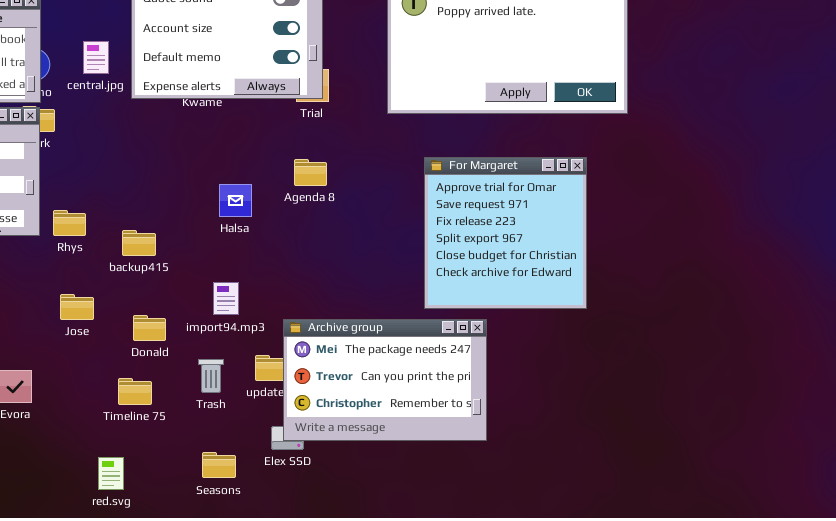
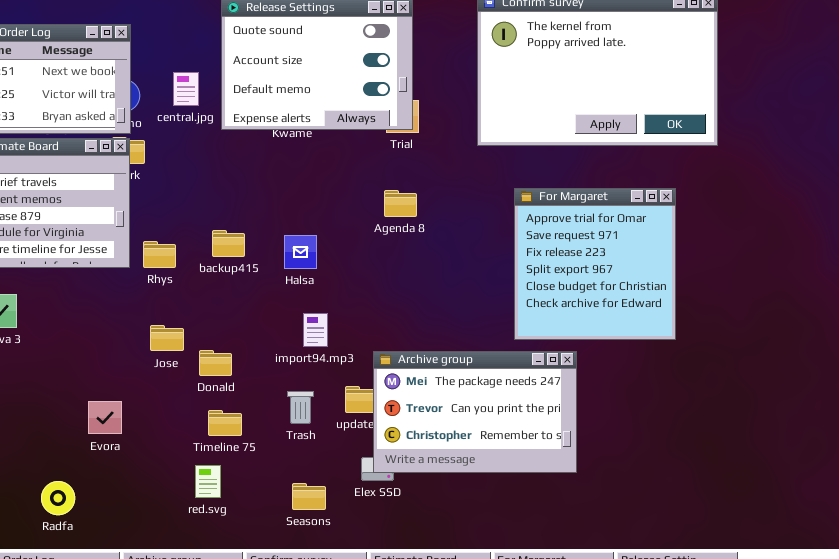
Halsa: [219,184,252,217] -> [284,235,317,269], moved
backup415: [122,230,156,256] -> [212,230,245,257], moved
Donald: [133,315,166,341] -> [199,350,232,376], moved
red.svg: [98,457,124,490] -> [195,465,221,498], moved

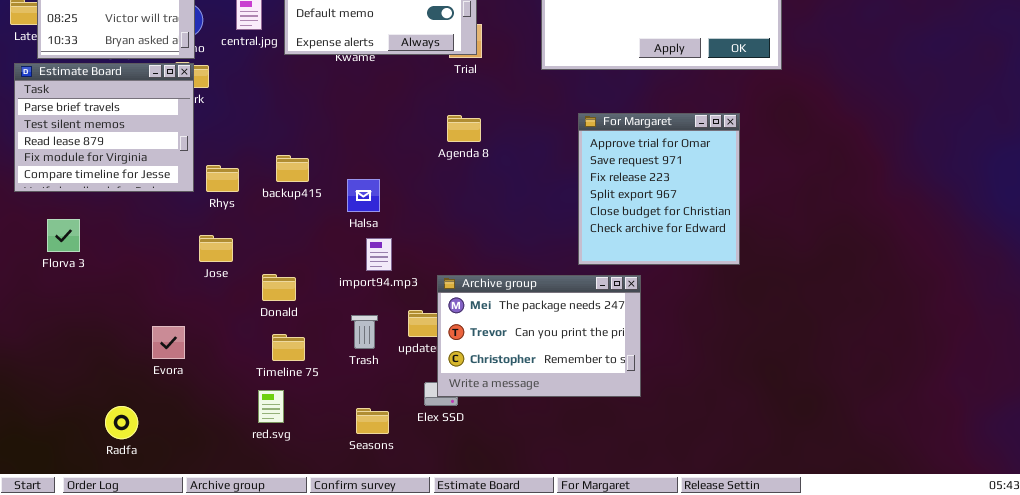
Halsa: [284,235,317,269] -> [347,179,380,212], moved
Jose: [150,325,184,351] -> [199,235,233,262], moved

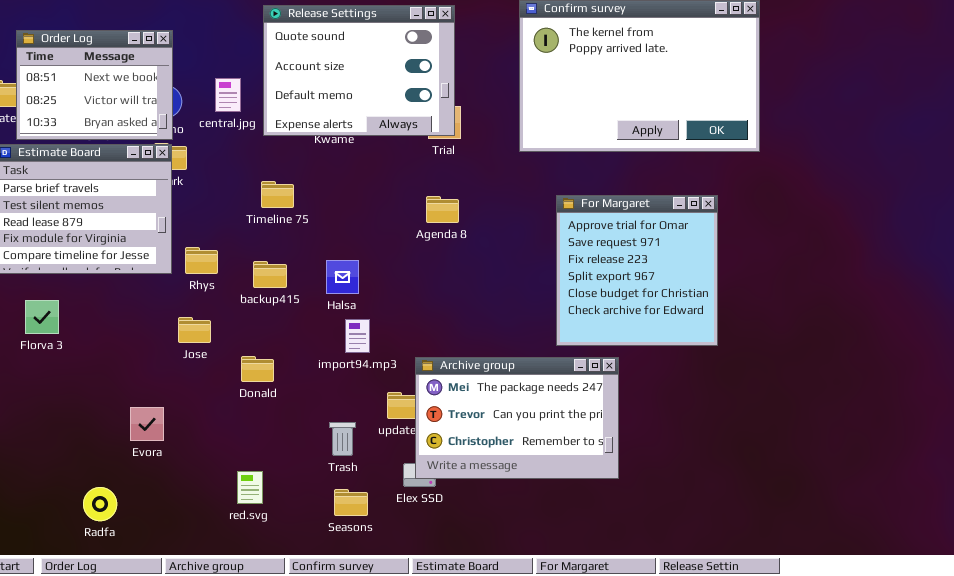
backup415: [276,155,309,182] -> [253,261,287,288], moved
Trash: [351,315,378,349] -> [329,422,356,456], moved
Timeline 75: [272,334,305,361] -> [261,181,294,208], moved

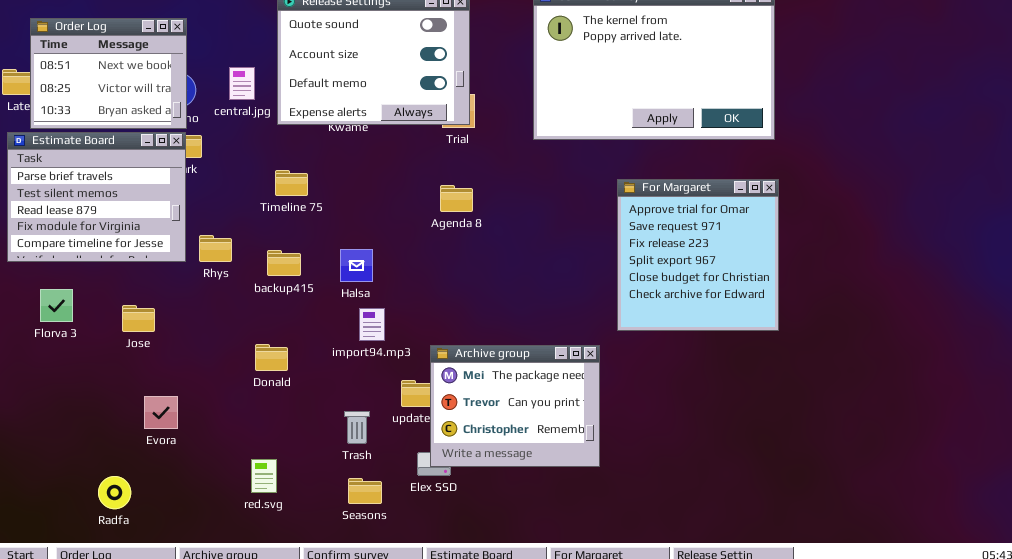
For Margaret: [556,195,718,346] -> [617,179,779,331], moved
Jose: [178,317,211,343] -> [122,305,155,332], moved
Archive group: [415,357,619,479] -> [430,345,600,467], resized

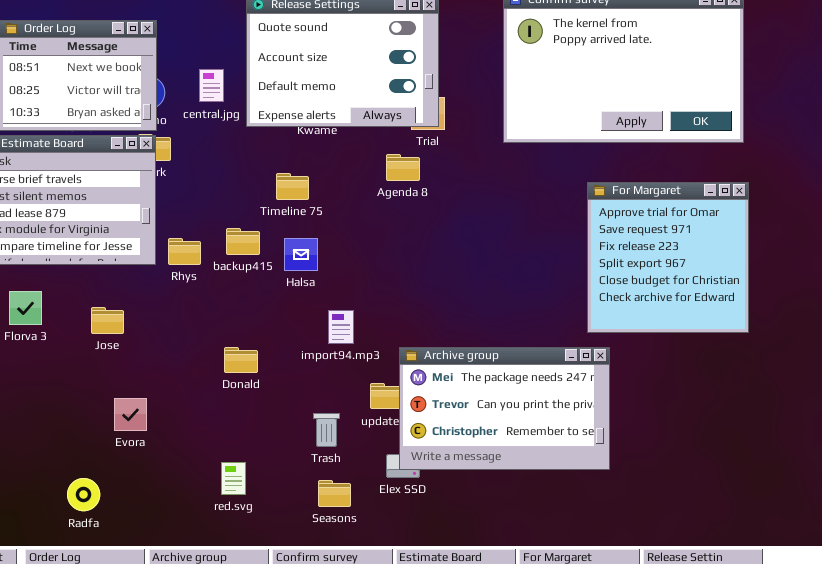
Timeline 75: [275,170,308,196] -> [276,173,309,200], moved
Agenda 8: [440,185,473,212] -> [386,154,420,181], moved
Halsa: [340,249,373,282] -> [284,238,318,271], moved
backup415: [267,250,301,276] -> [226,228,260,255], moved
Archive group: [430,345,600,467] -> [399,347,610,470], resized

